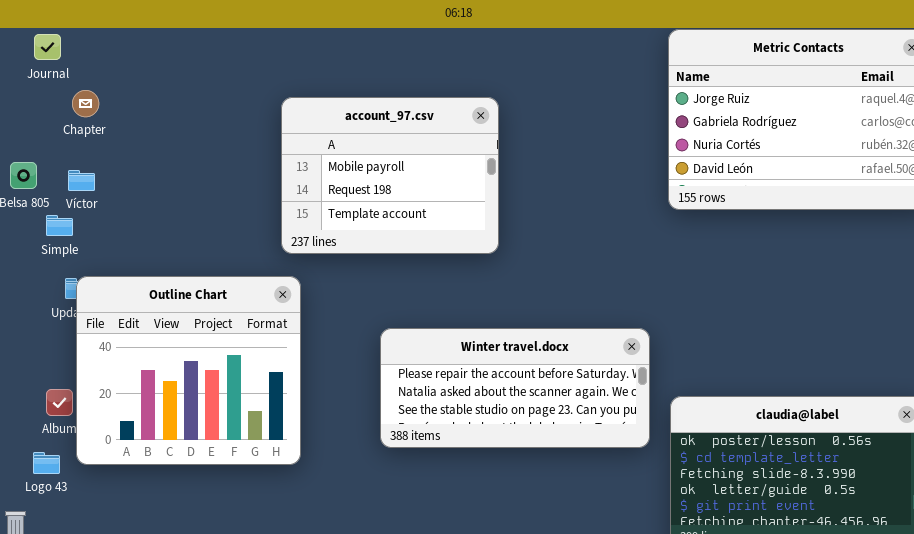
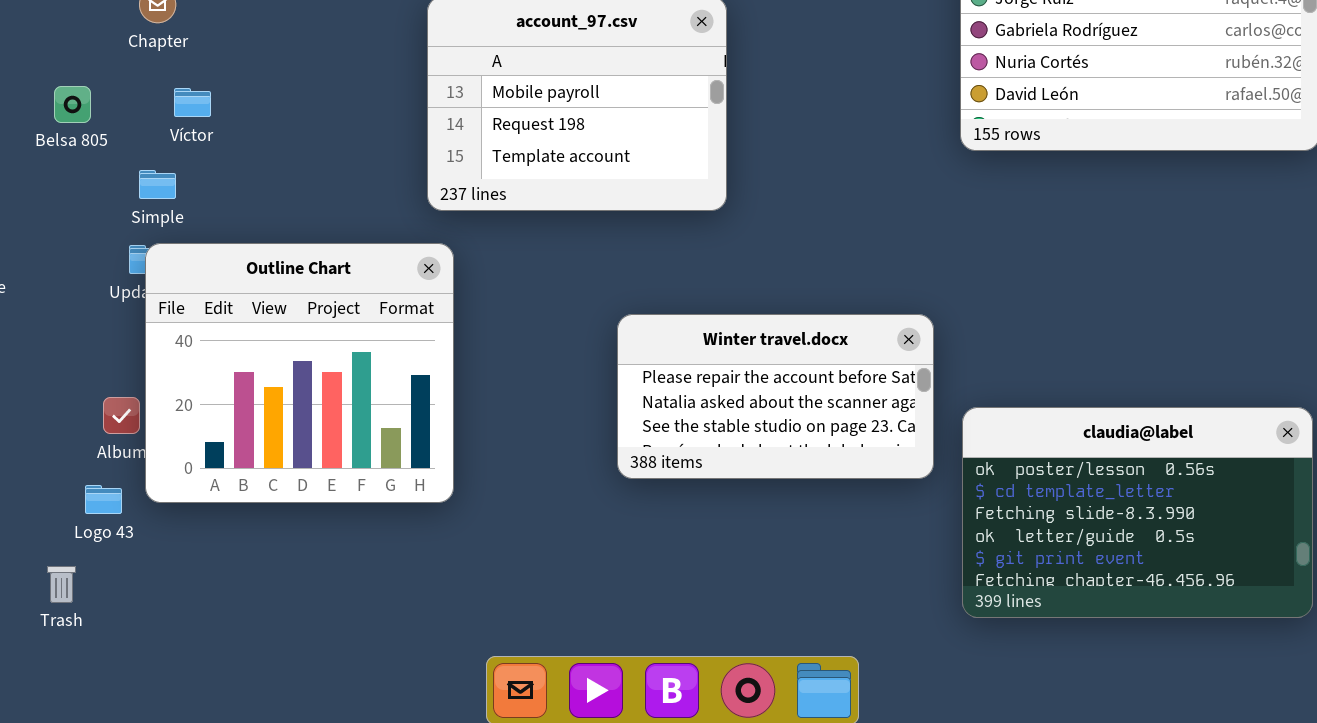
Víctor: [68,170,95,191] -> [174,88,211,117], moved
Simple: [46,215,73,236] -> [139,170,176,199], moved
Winter travel.docx: [380,328,650,448] -> [617,314,934,479], resized

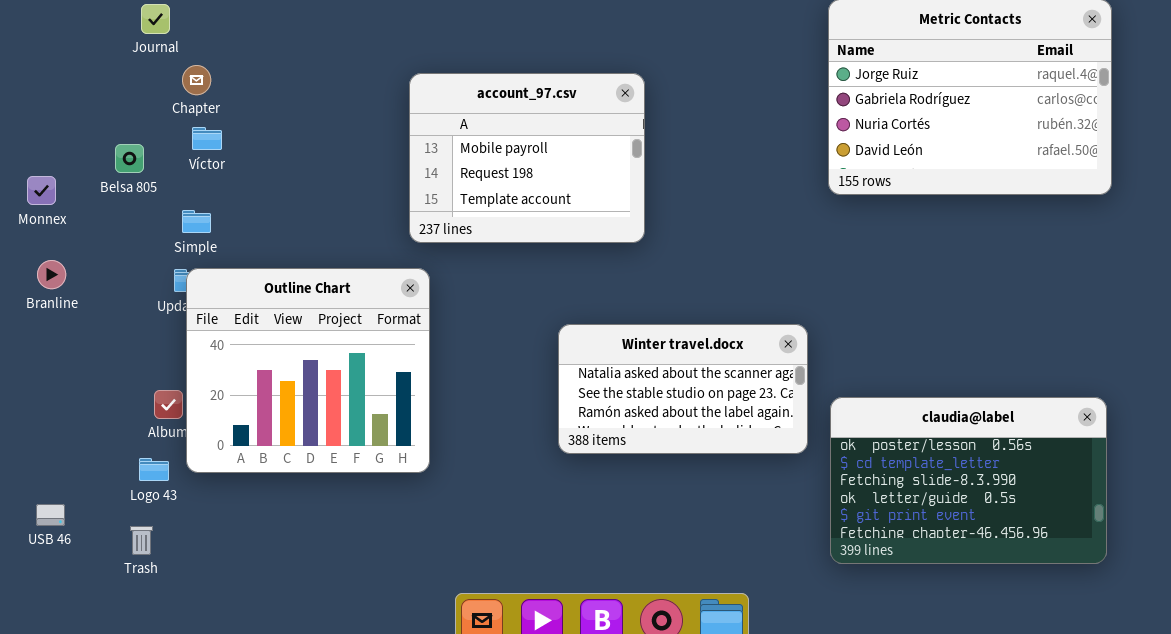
Víctor: [174,88,211,117] -> [192,127,222,150], moved
Winter travel.docx: [617,314,934,479] -> [558,324,808,454], scrolled down 1 row
Trash: [47,566,76,603] -> [130,526,153,555], moved

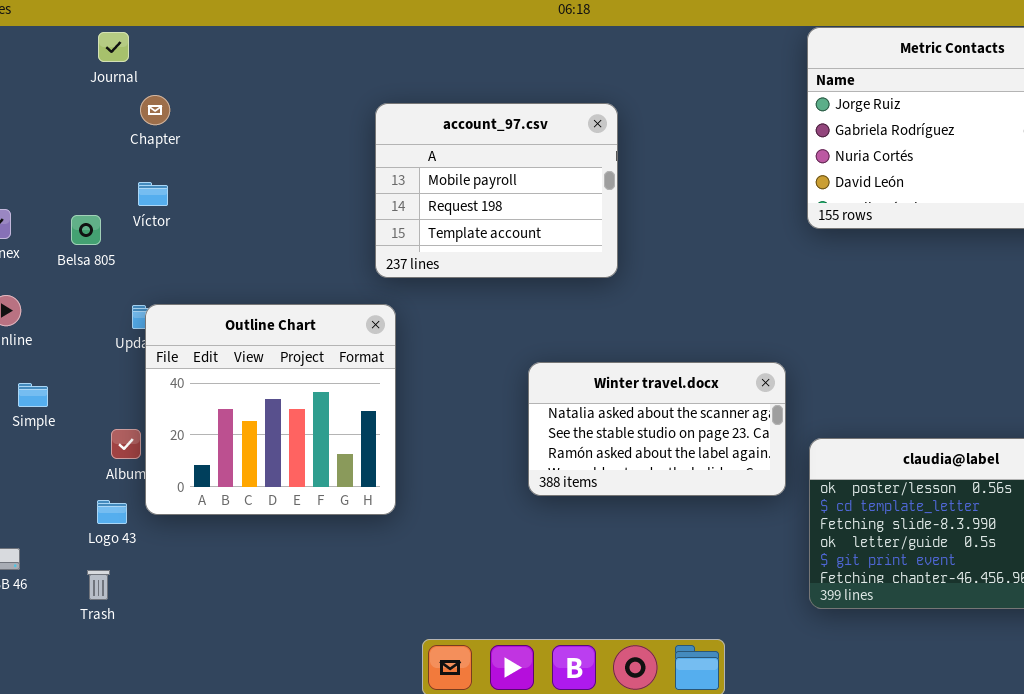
Víctor: [192,127,222,150] -> [138,182,168,206], moved
Belsa 805: [115,144,144,173] -> [71,215,101,245], moved
Simple: [182,210,211,233] -> [18,383,48,407], moved

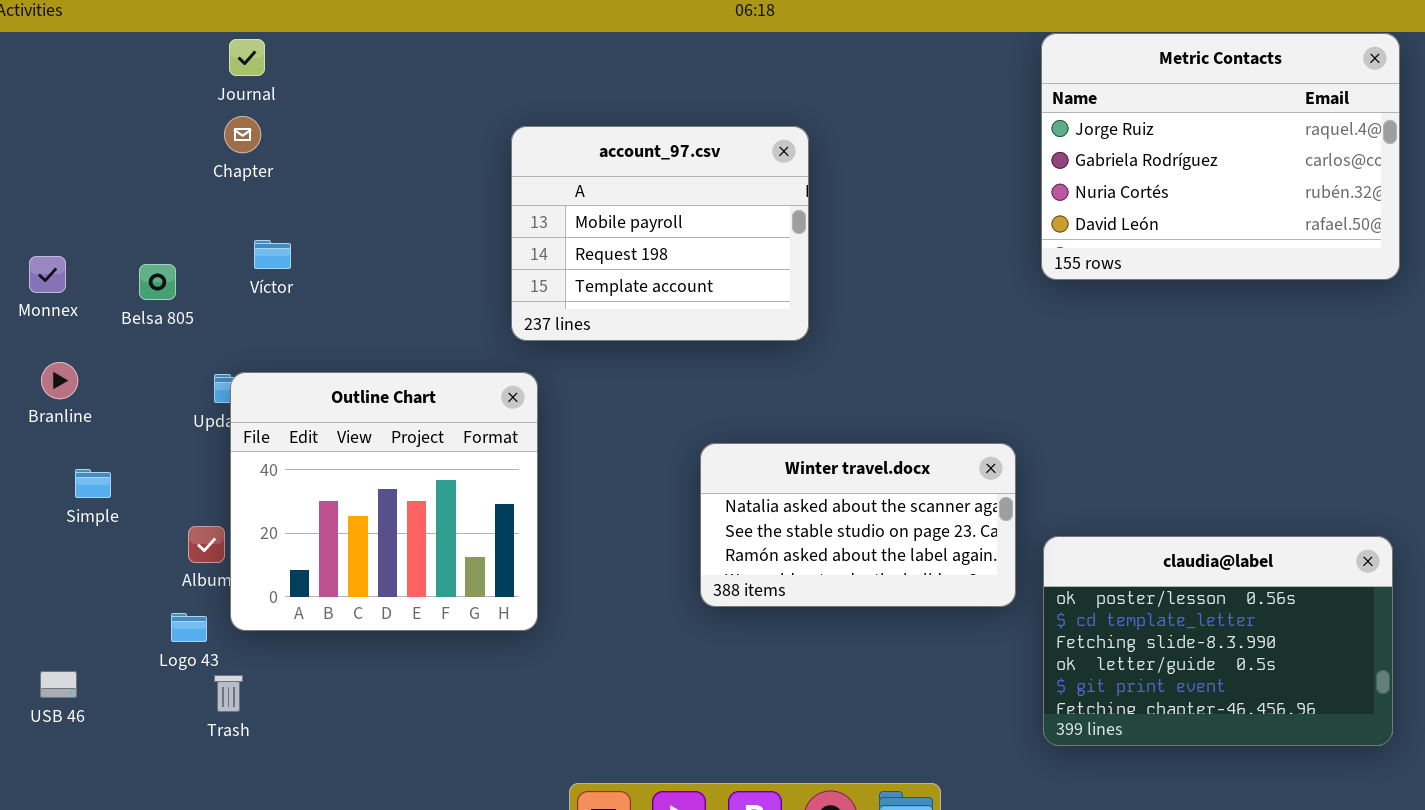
Journal: [98,32,129,62] -> [229,39,265,76], moved
Víctor: [138,182,168,206] -> [254,240,291,269], moved
Trash: [87,570,110,600] -> [214,675,243,712], moved

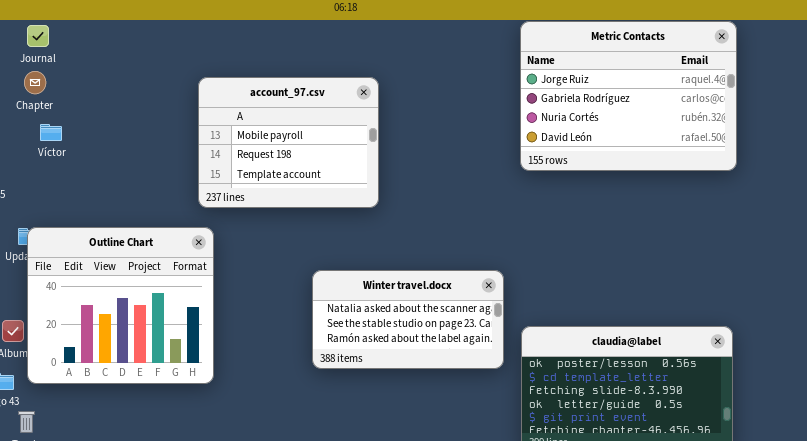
Víctor: [254,240,291,269] -> [40,124,62,141], moved

